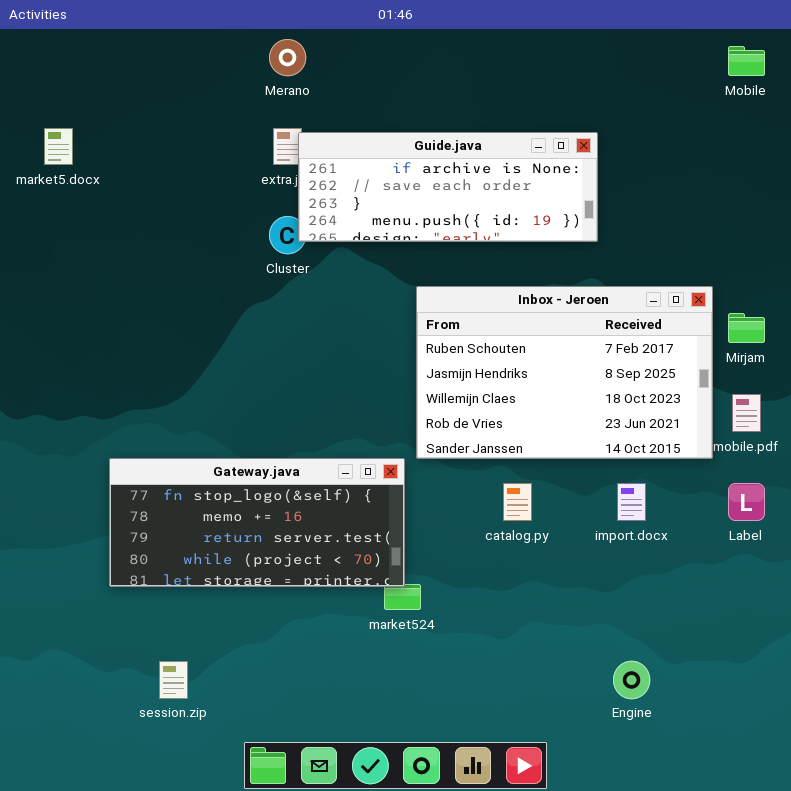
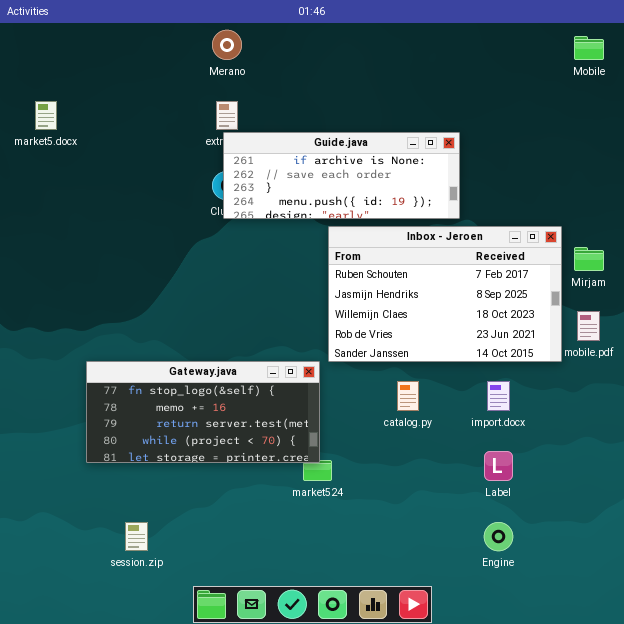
Guide.java: [298,132,598,242] -> [223,132,460,219], moved
Label: [728,483,765,521] -> [484,451,513,481], moved

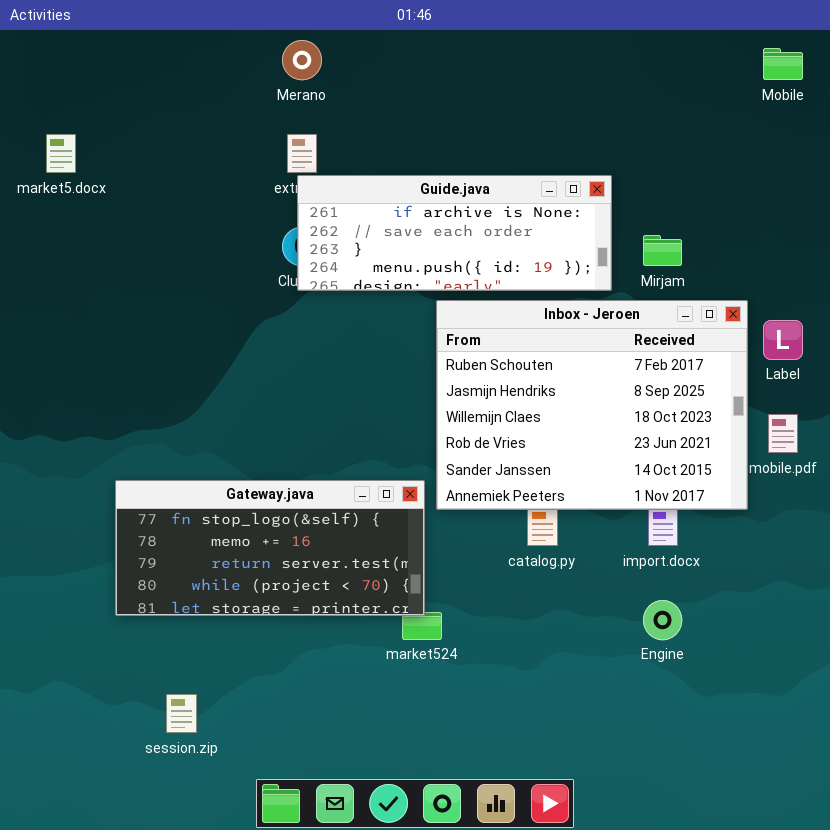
Inbox - Jeroen: [328,226,562,362] -> [436,300,748,510], resized
Mirjam: [574,247,604,271] -> [643,235,682,266], moved
Label: [484,451,513,481] -> [763,320,803,360], moved
Engine: [484,522,513,551] -> [643,600,682,640], moved

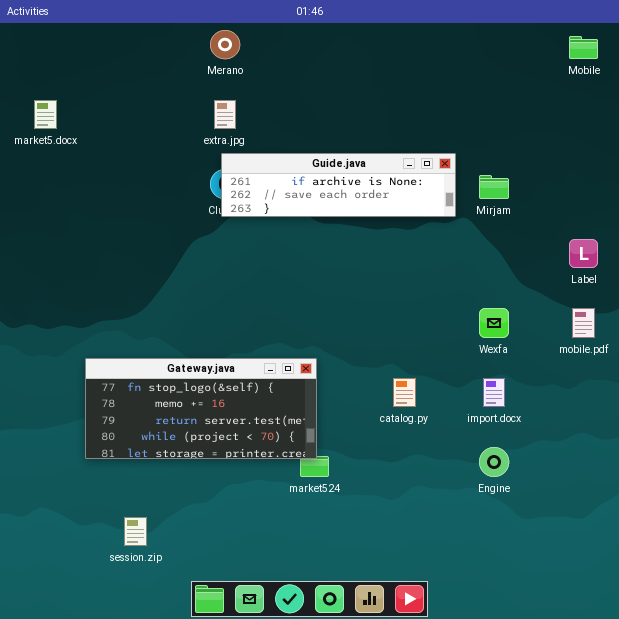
Guide.java: [297,175,612,291] -> [221,153,456,217], resized
Inbox - Jeroen: [436,300,748,510] -> none, closed

